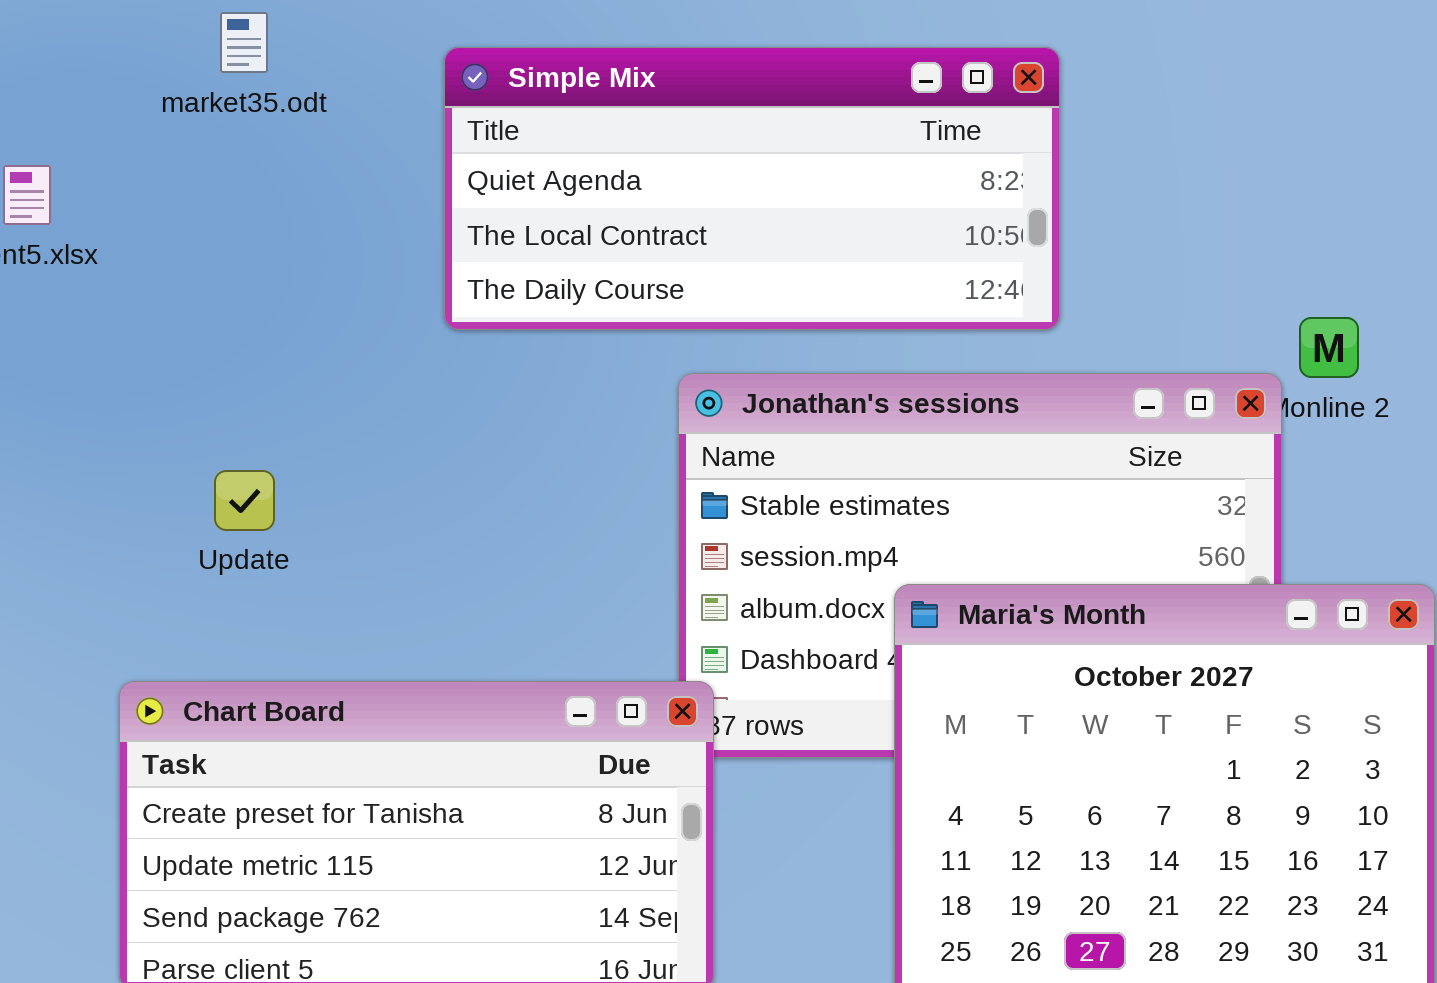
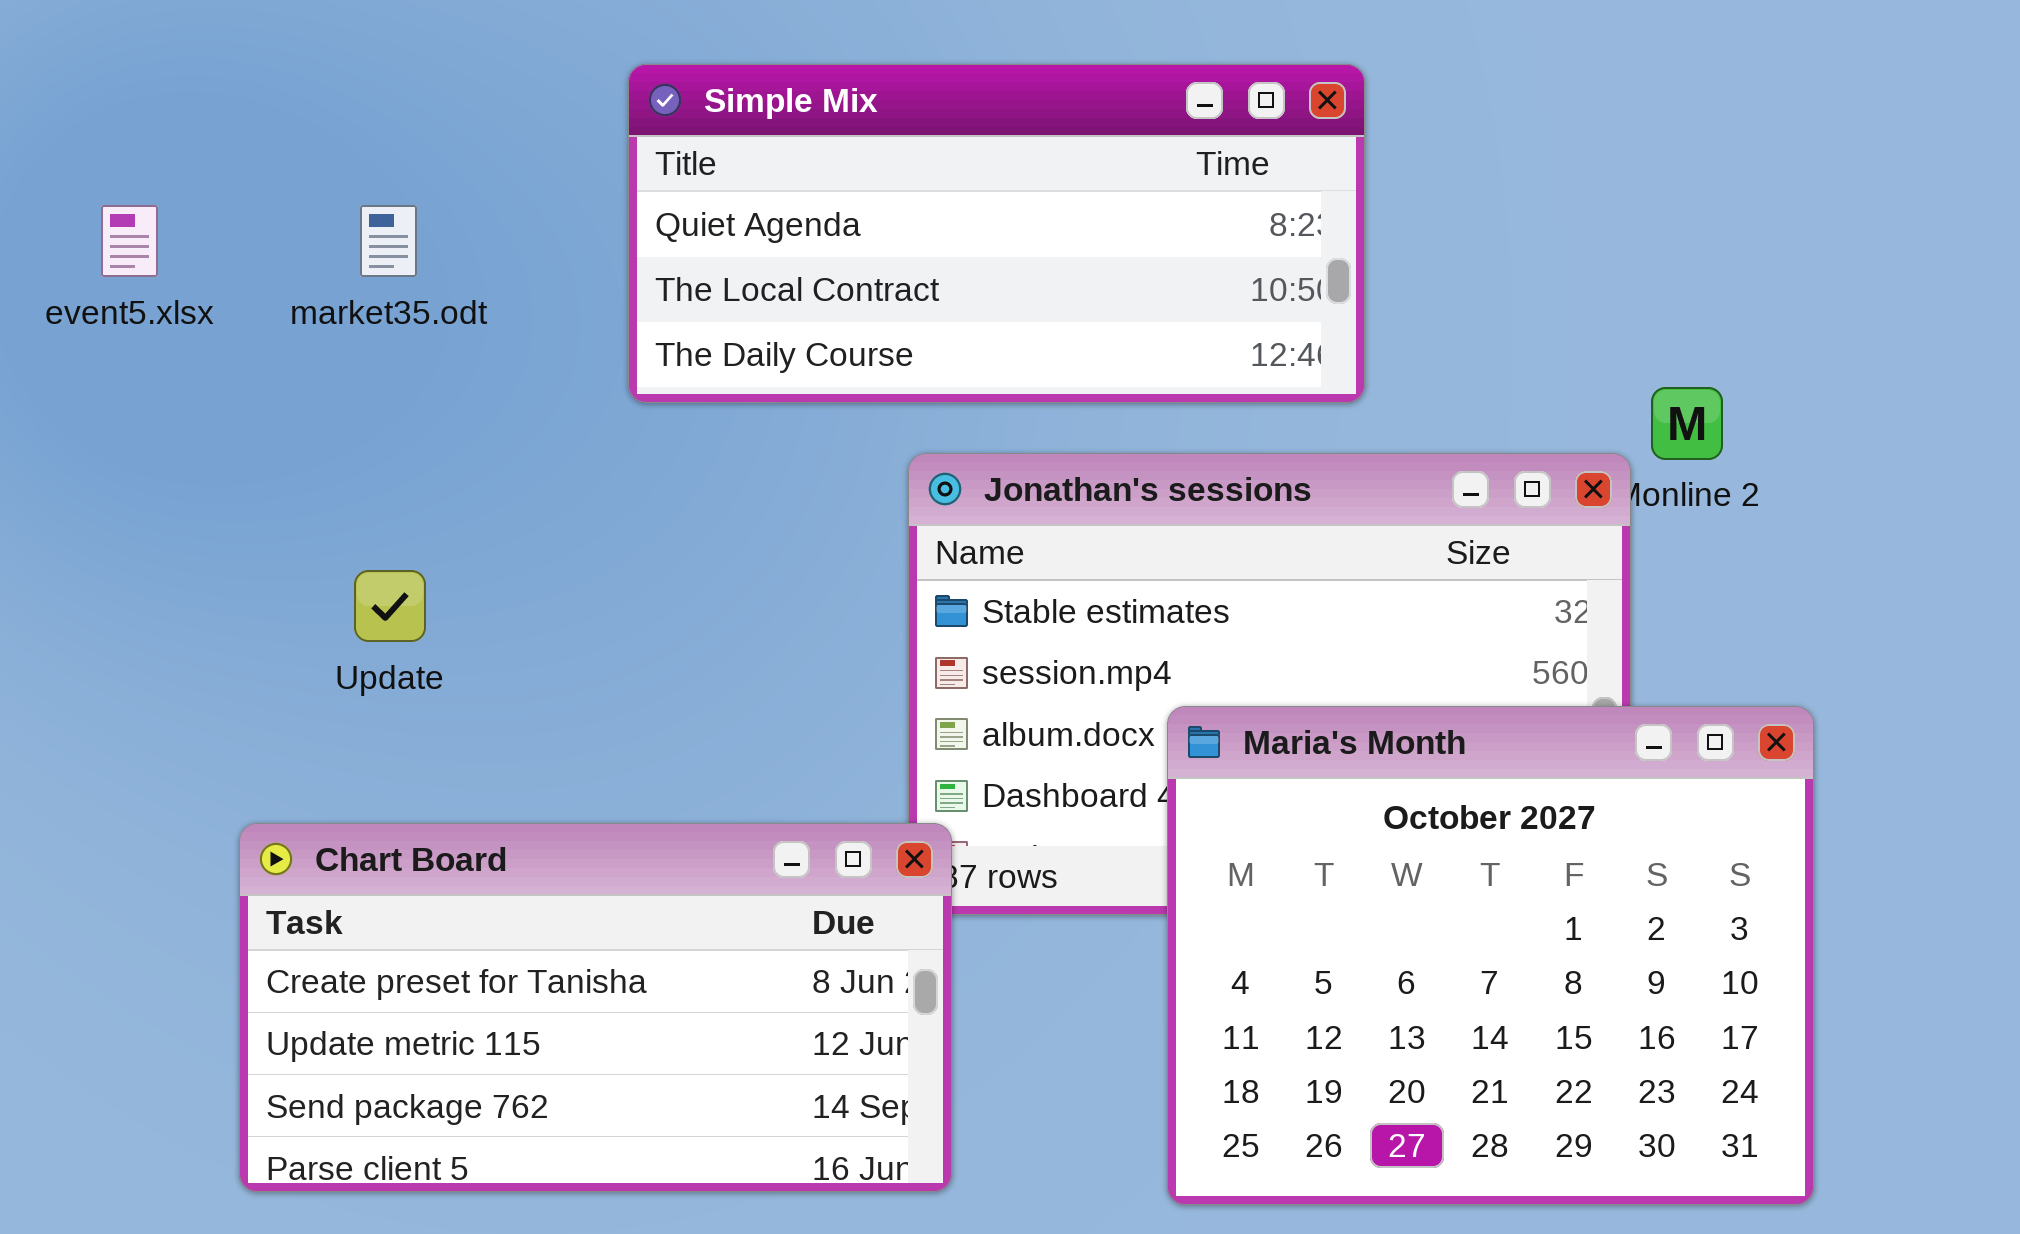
market35.odt: [220,12,268,73] -> [360,205,417,277], moved

